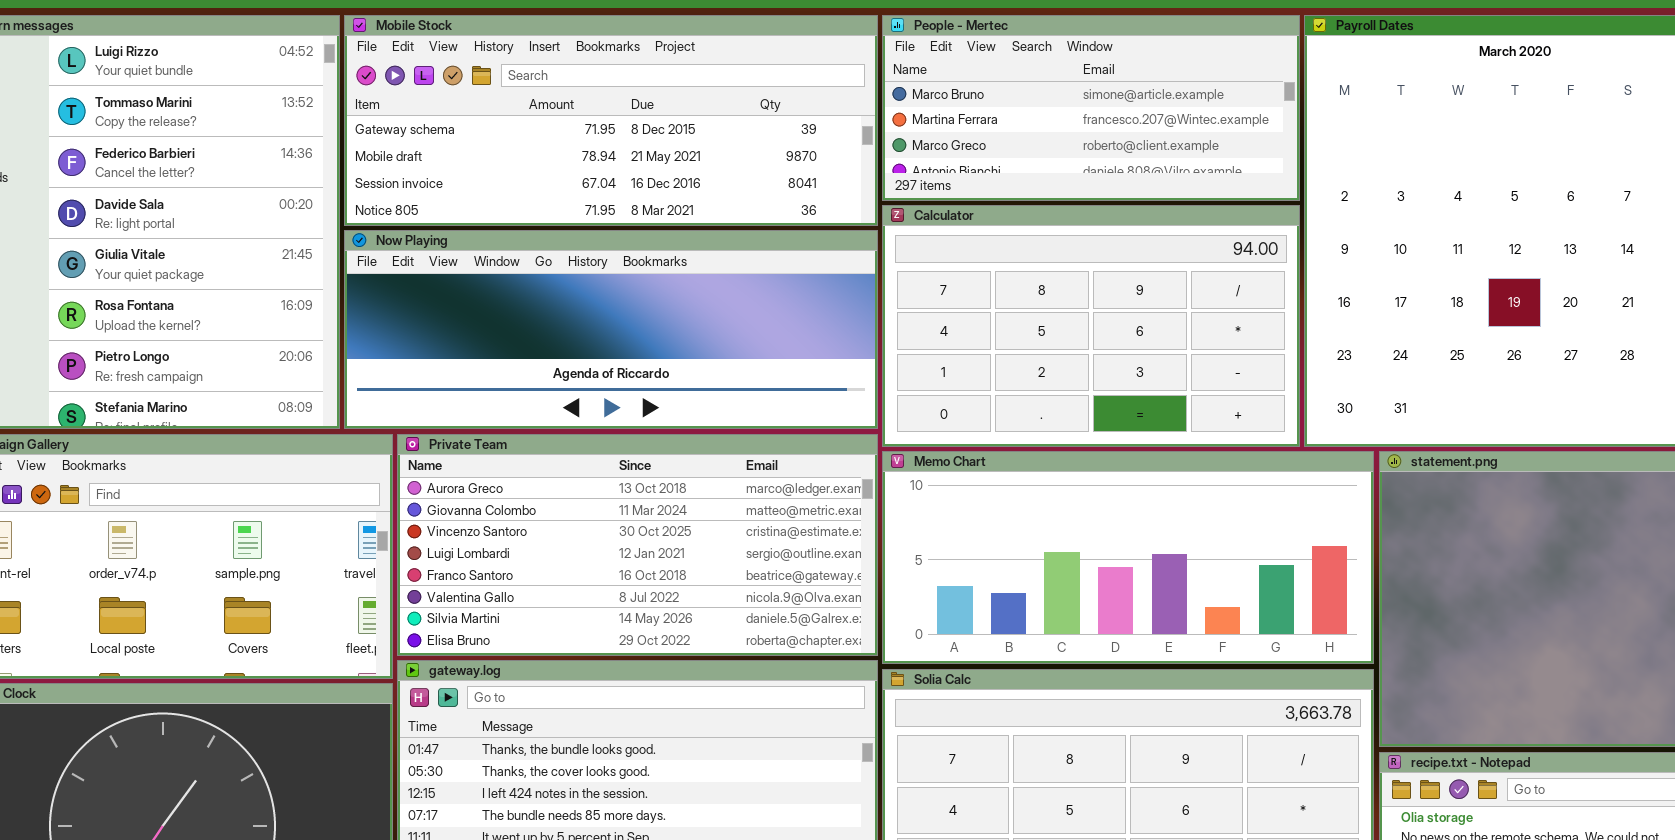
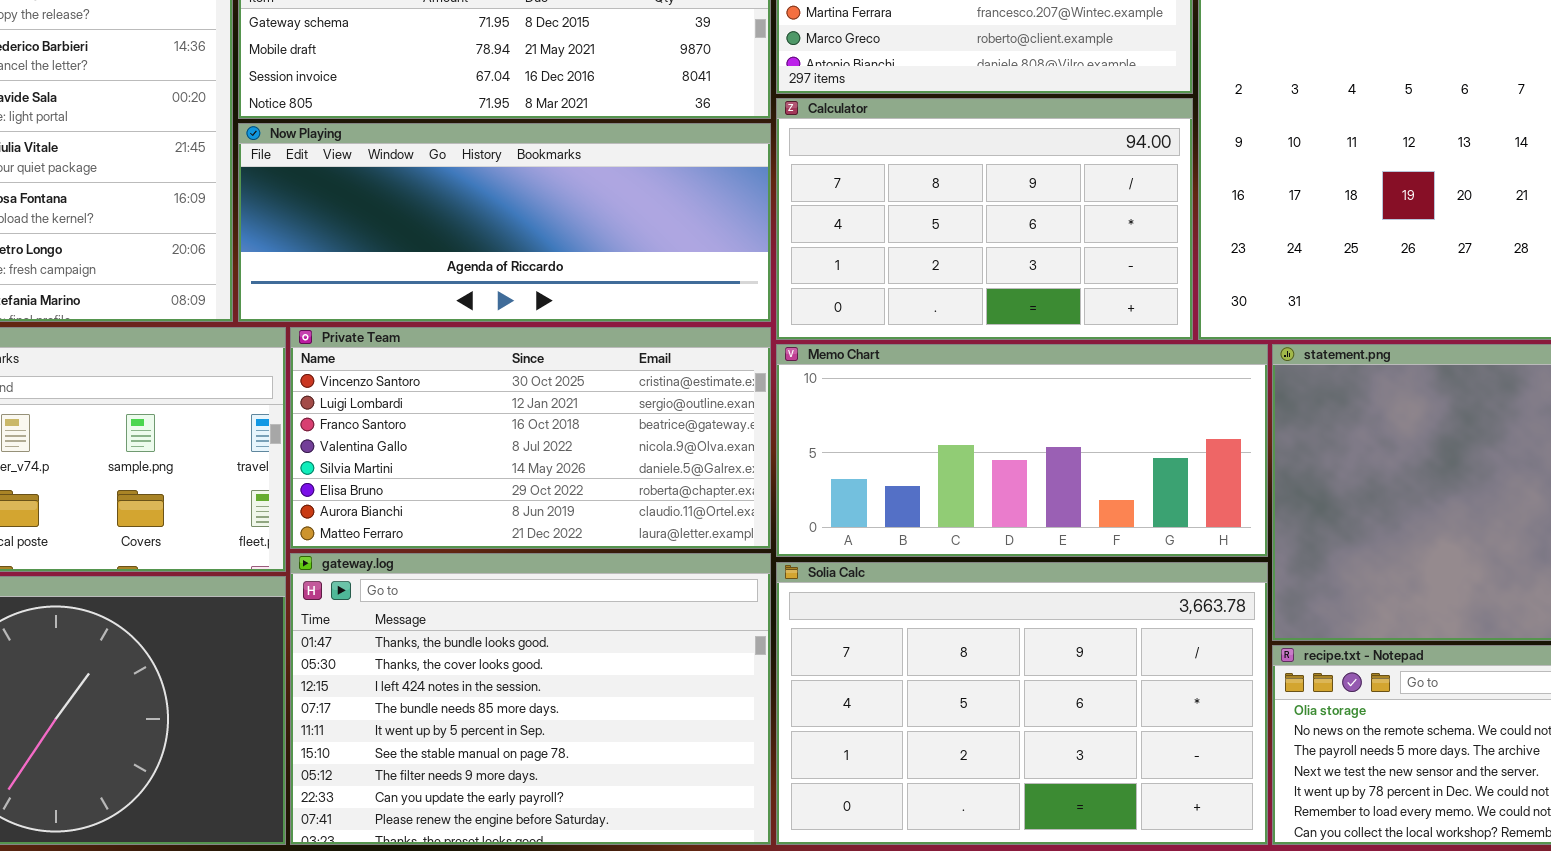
Private Team: [397,434,878,656] -> [290,327,771,549], scrolled down 2 rows

